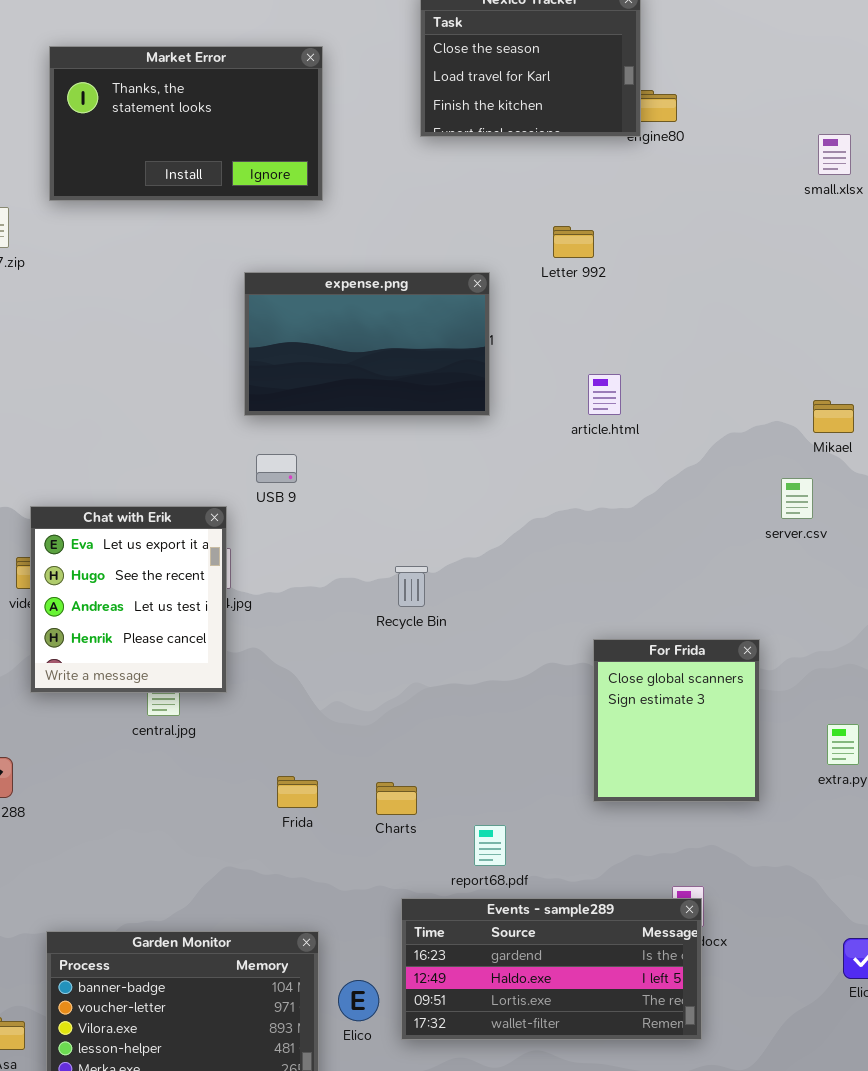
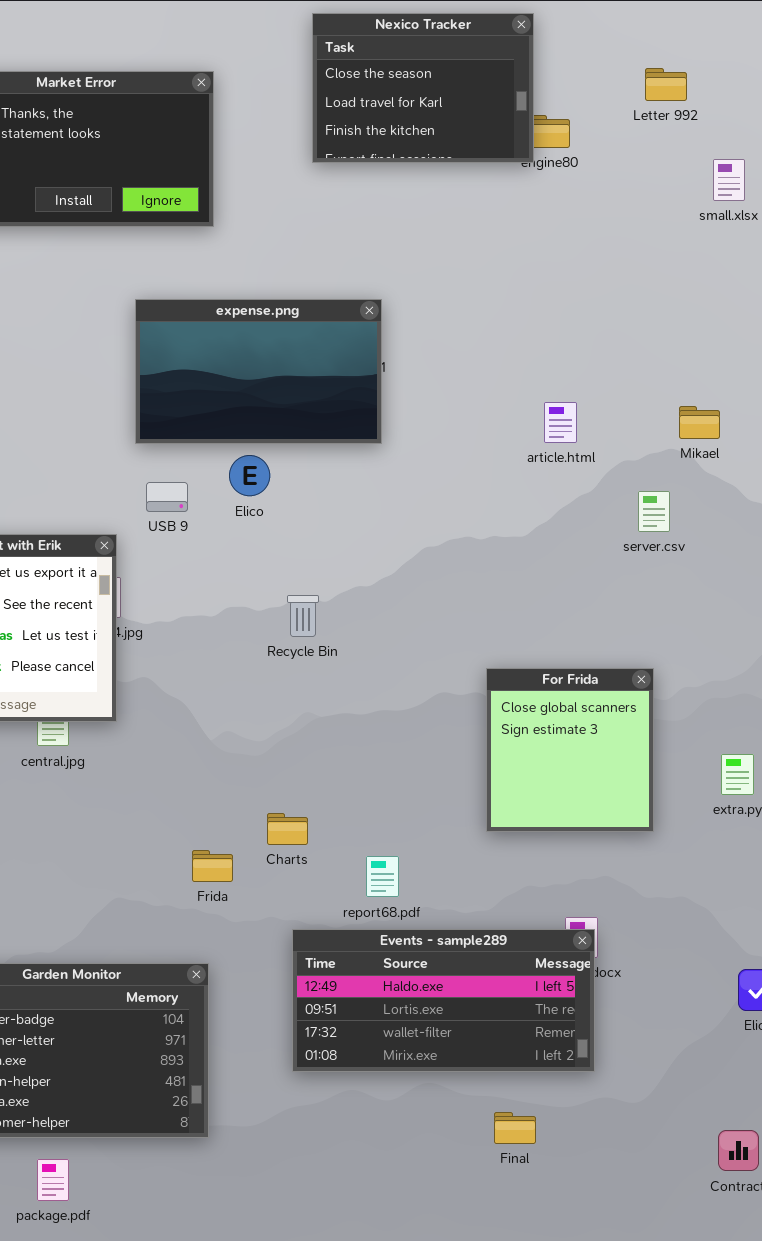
Letter 992: [553,226,594,258] -> [645,68,687,101], moved
article.html: [588,374,621,415] -> [544,402,577,443], moved
Mikael: [813,400,854,433] -> [679,406,720,439], moved
server.csv: [781,478,813,519] -> [638,491,670,532], moved
Frida: [277,776,318,808] -> [192,850,233,882], moved
Events - sample289: [401,898,702,1040] -> [292,929,595,1072], scrolled down 1 row
Elico: [338,980,379,1021] -> [229,455,270,496], moved

